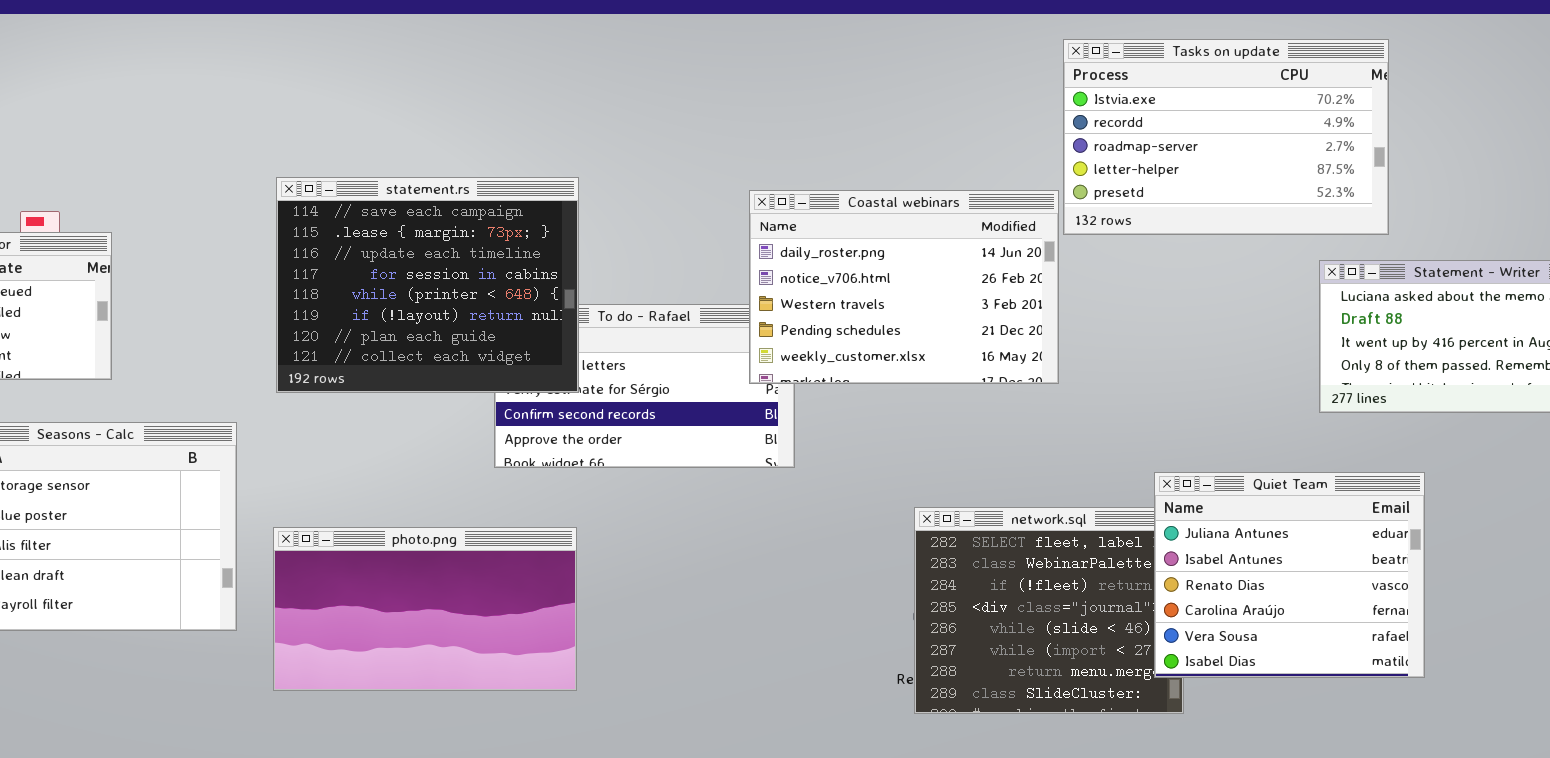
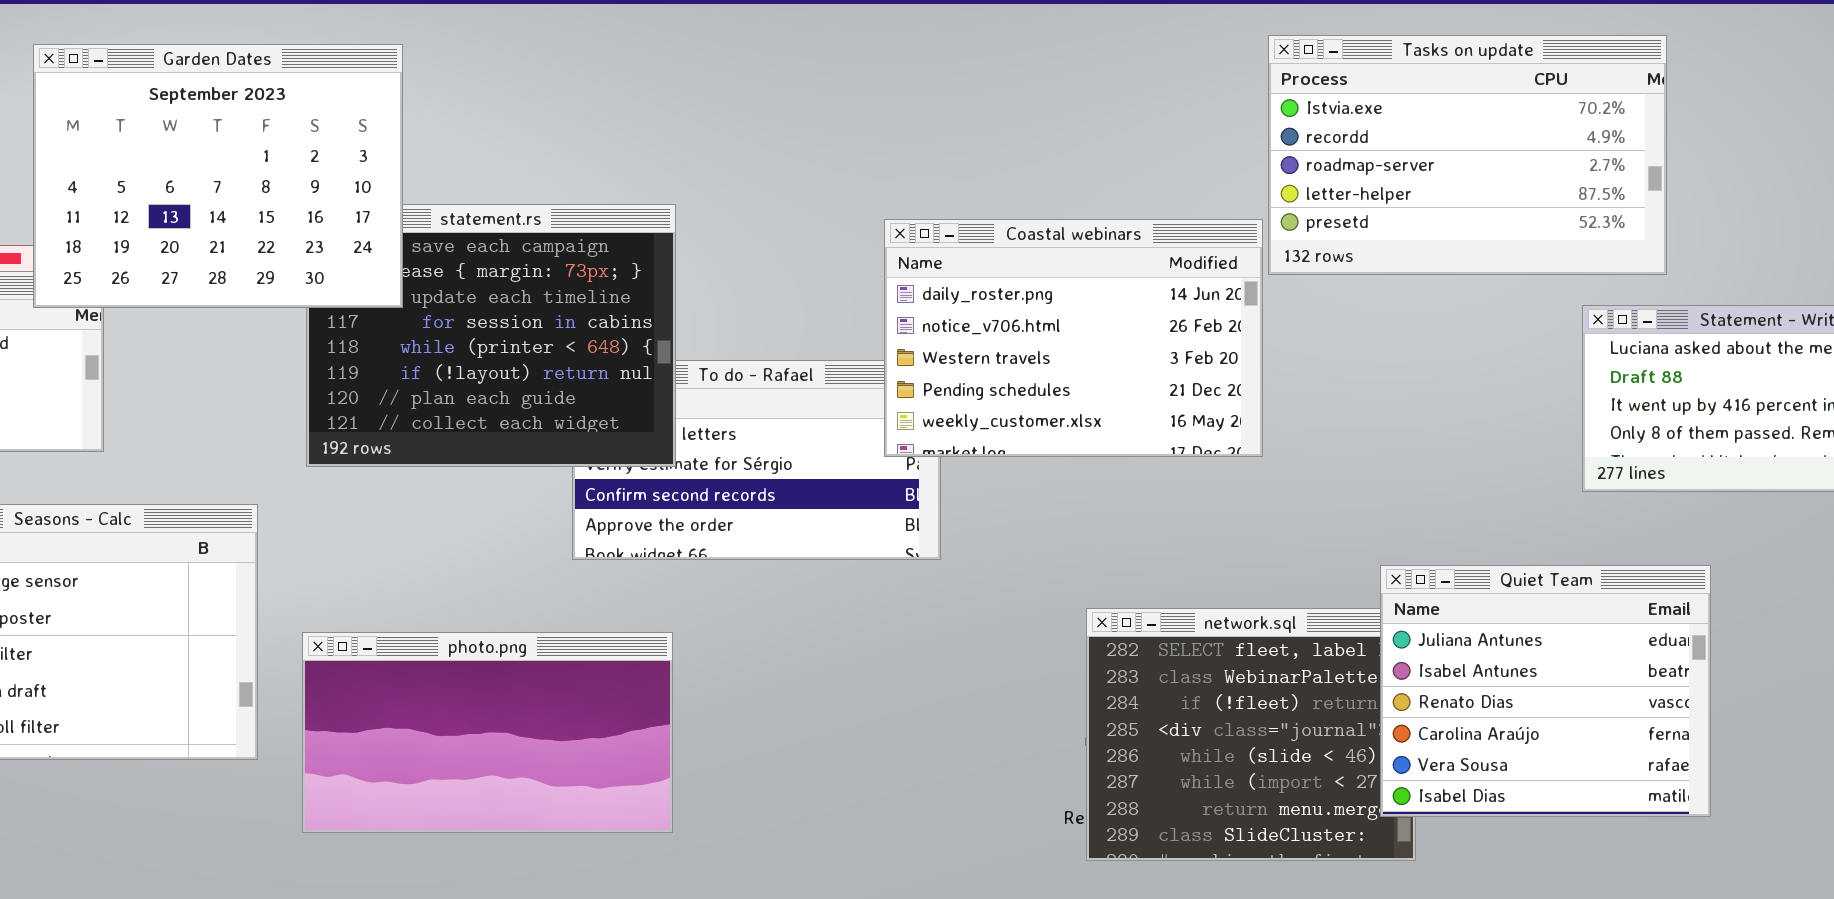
Garden Dates: none -> [33,44,403,308], opened

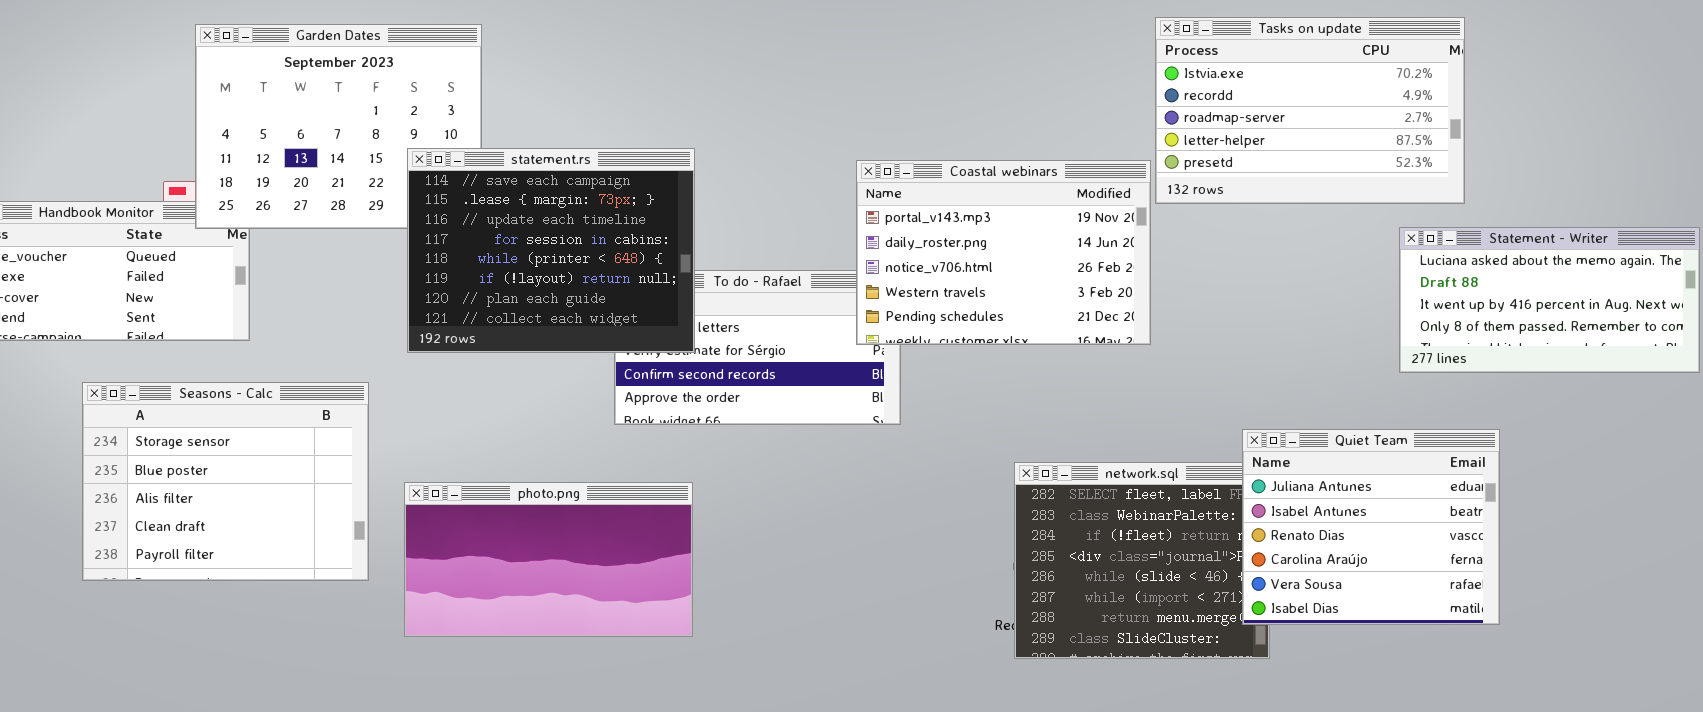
statement.rs: [306,204,676,467] -> [407,148,695,353], raised
Coastal webinars: [884,219,1263,457] -> [856,160,1151,345], scrolled up 1 row

